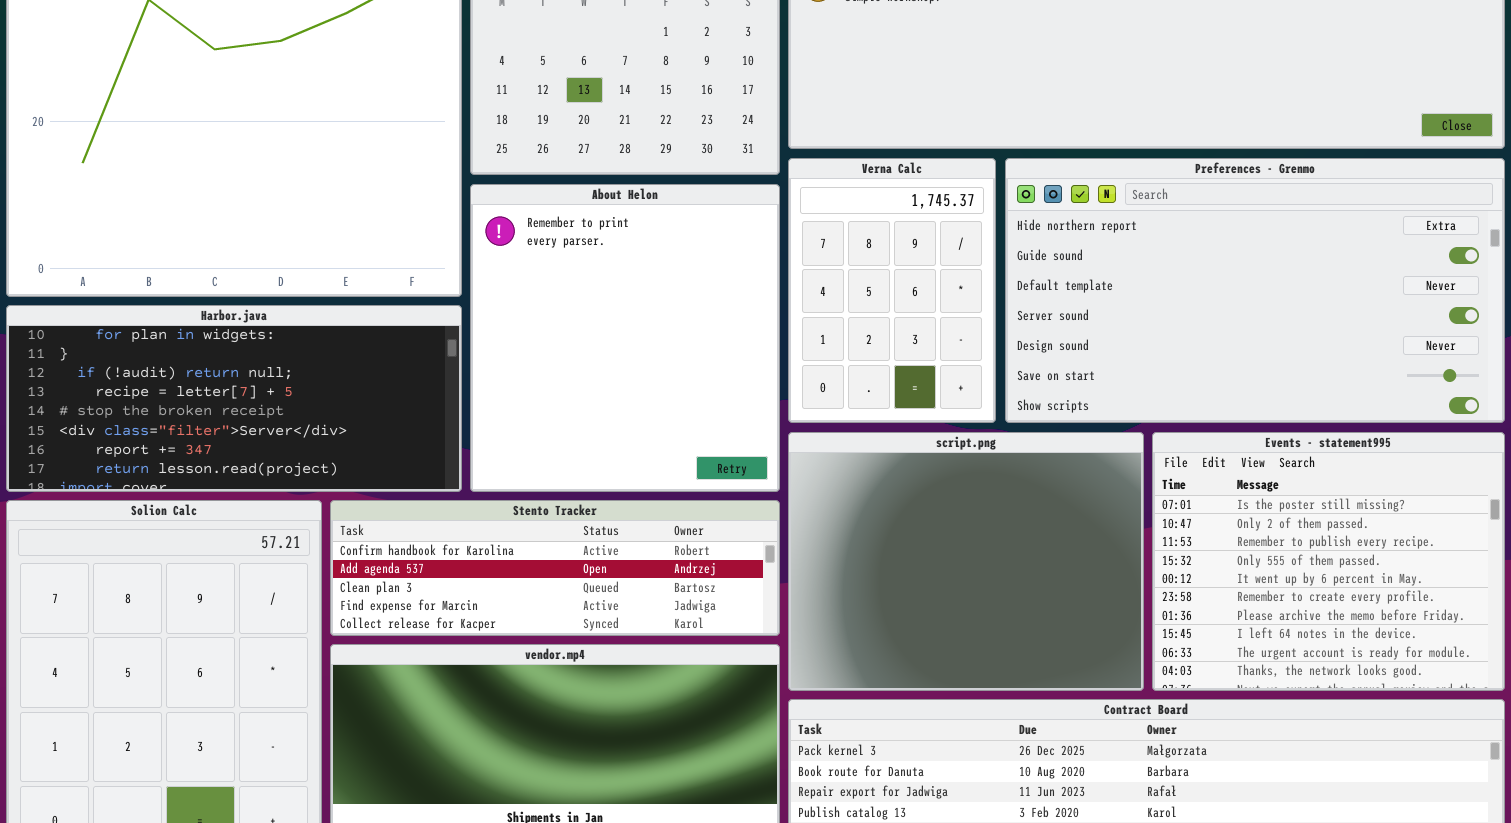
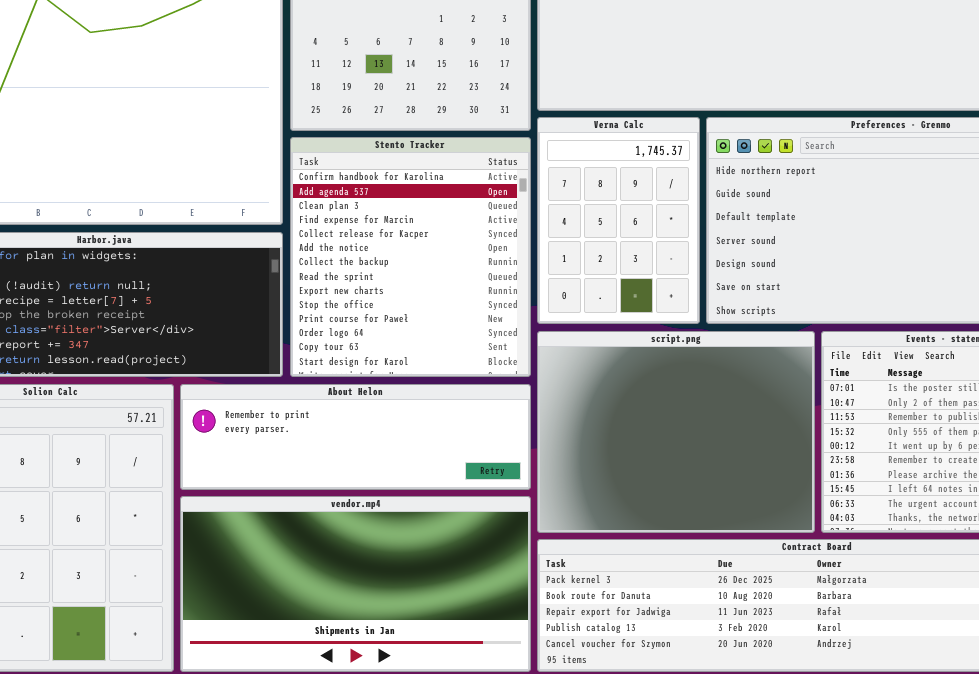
About Helon: [470,184,780,492] -> [180,384,531,490], moved, resized
Stento Tracker: [330,500,780,636] -> [290,137,531,377], moved, resized

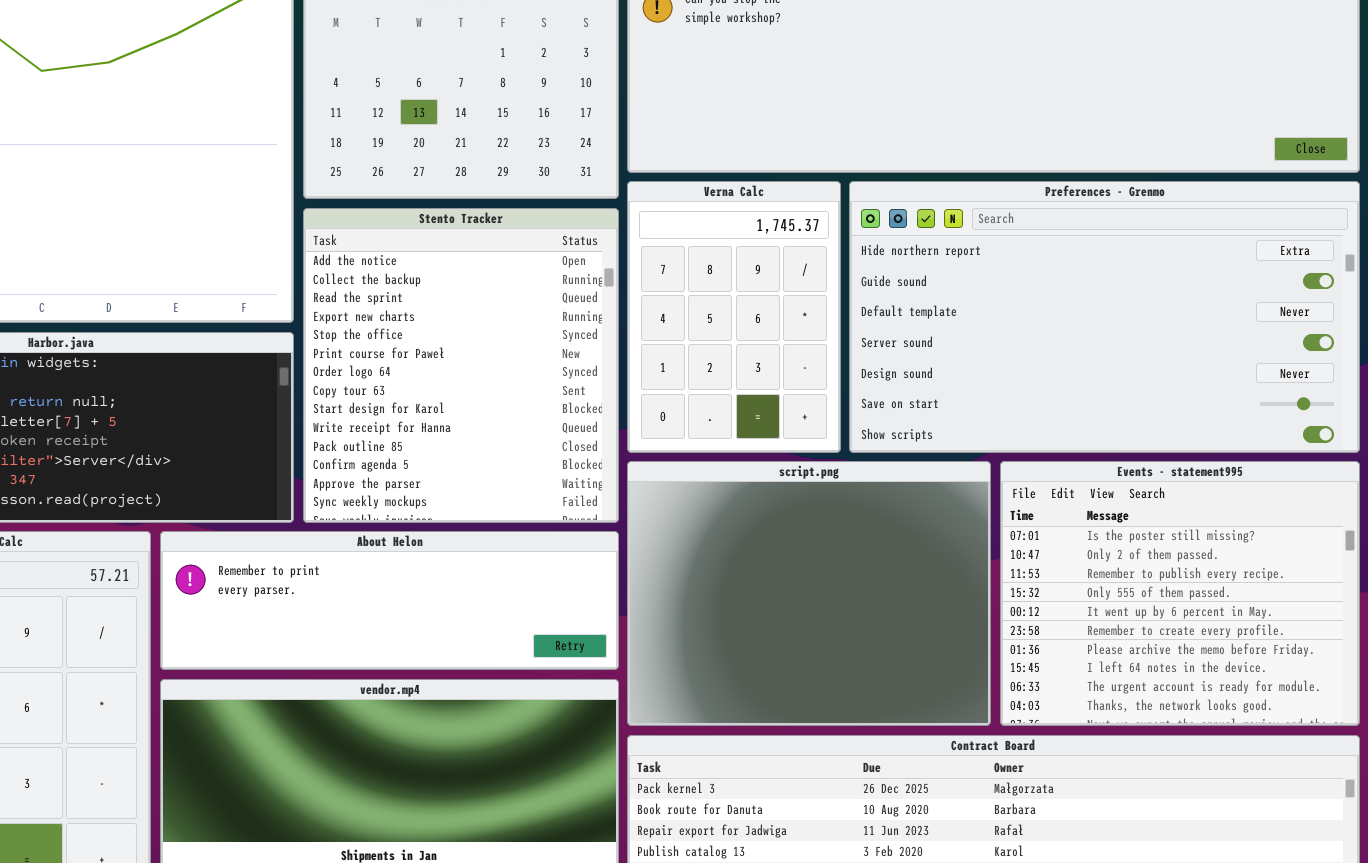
Stento Tracker: [290,137,531,377] -> [303,208,619,523], scrolled down 5 rows

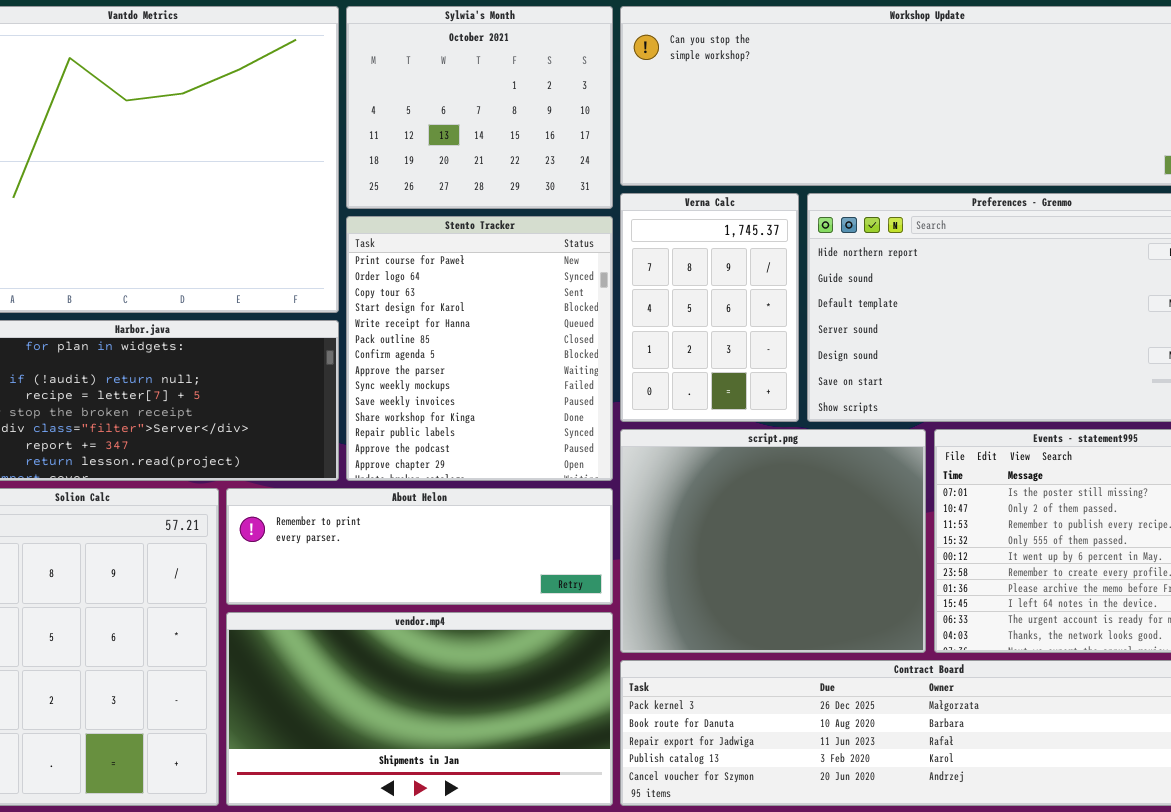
Stento Tracker: [303,208,619,523] -> [346,216,613,481], scrolled down 5 rows

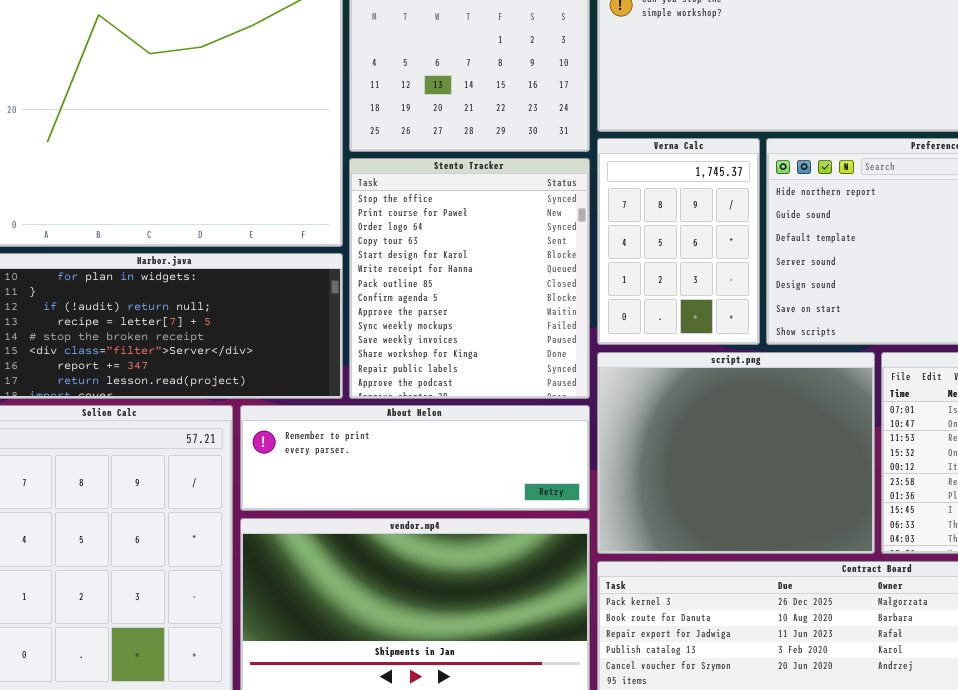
Stento Tracker: [346,216,613,481] -> [349,158,590,399], scrolled up 1 row

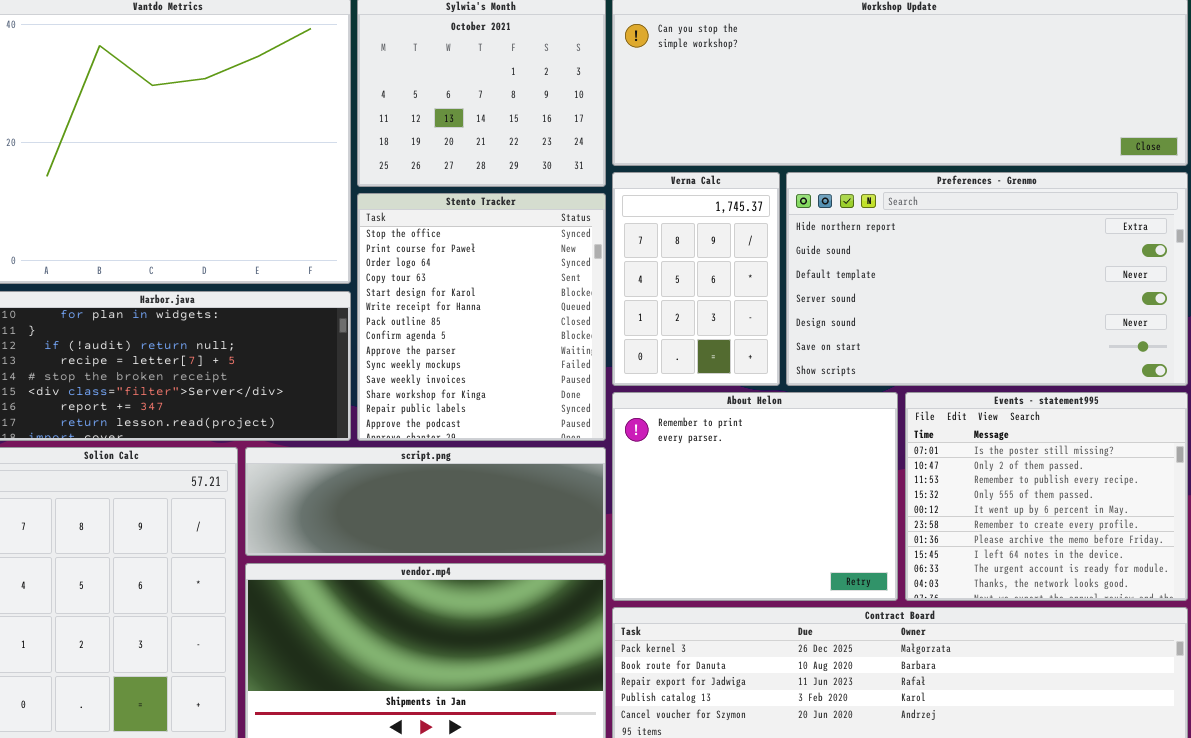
script.png: [597,352,875,554] -> [245,447,606,556], moved, resized
About Helon: [240,405,590,511] -> [612,392,898,601], moved, resized

